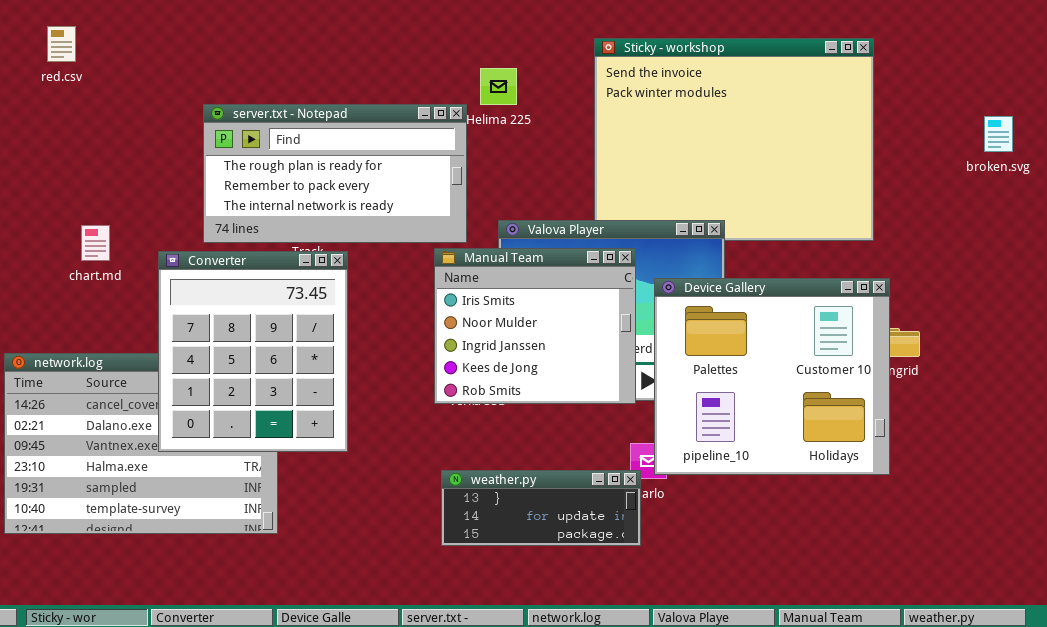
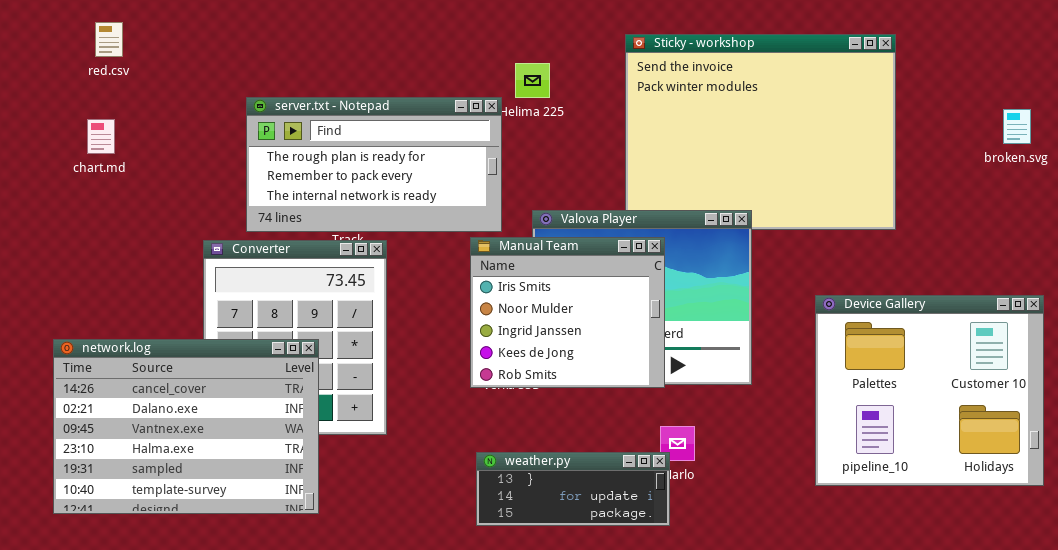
chart.md: [81,225,110,261] -> [87,119,115,154], moved
Device Gallery: [654,278,890,475] -> [815,295,1044,486], moved
network.log: [4,353,278,534] -> [53,339,319,514], raised

